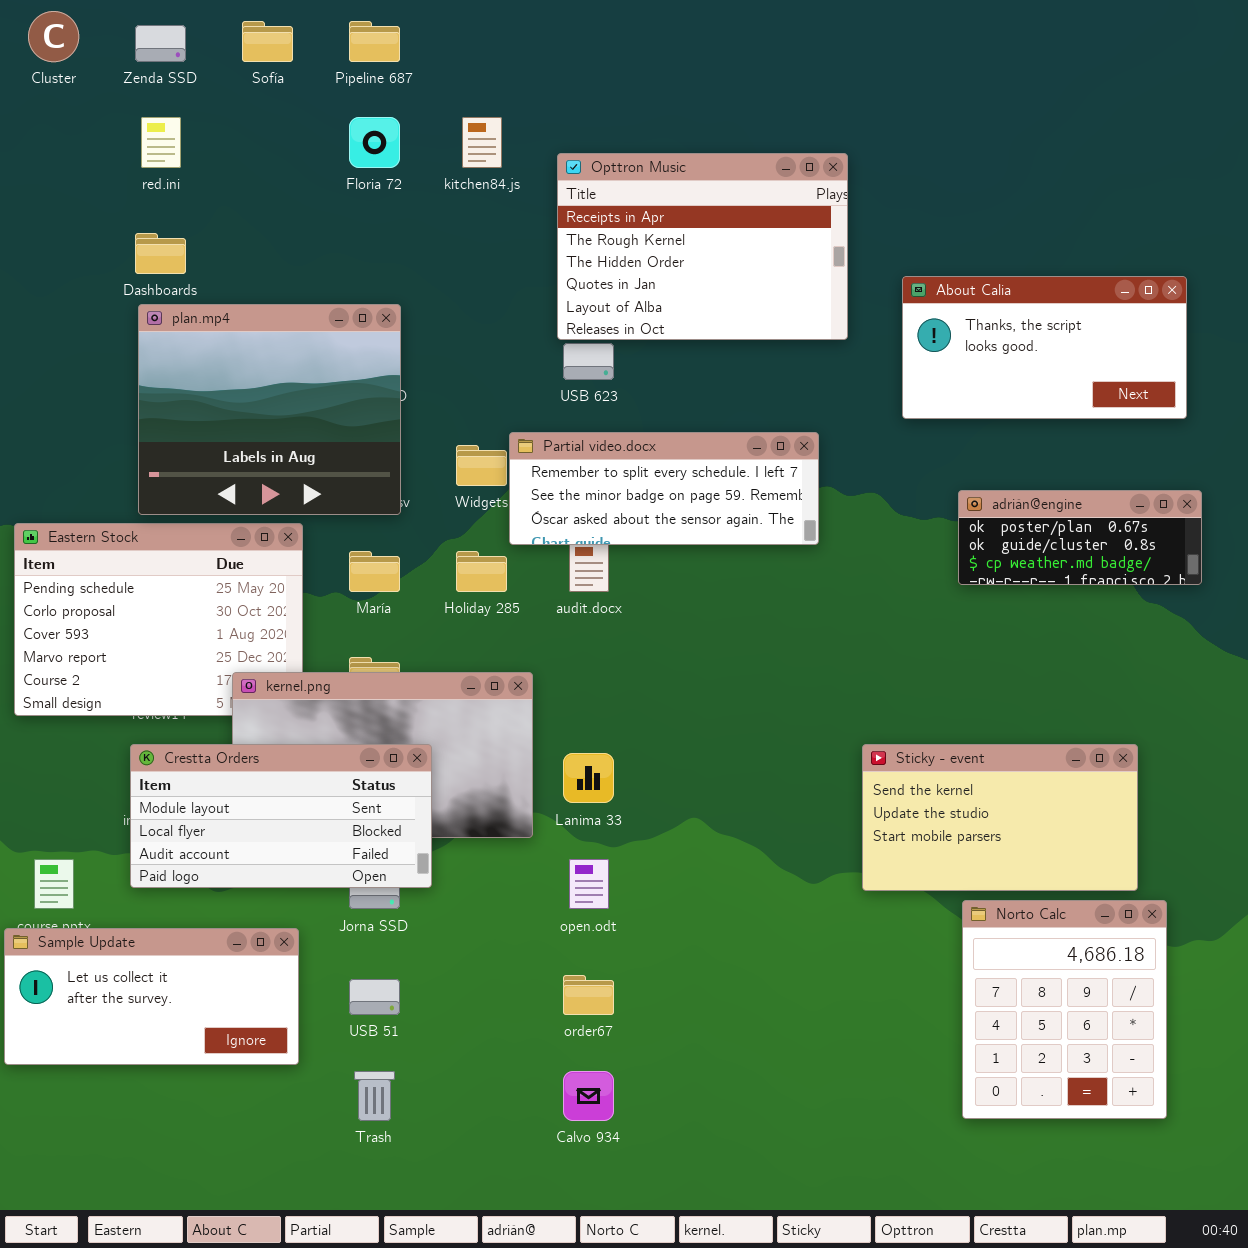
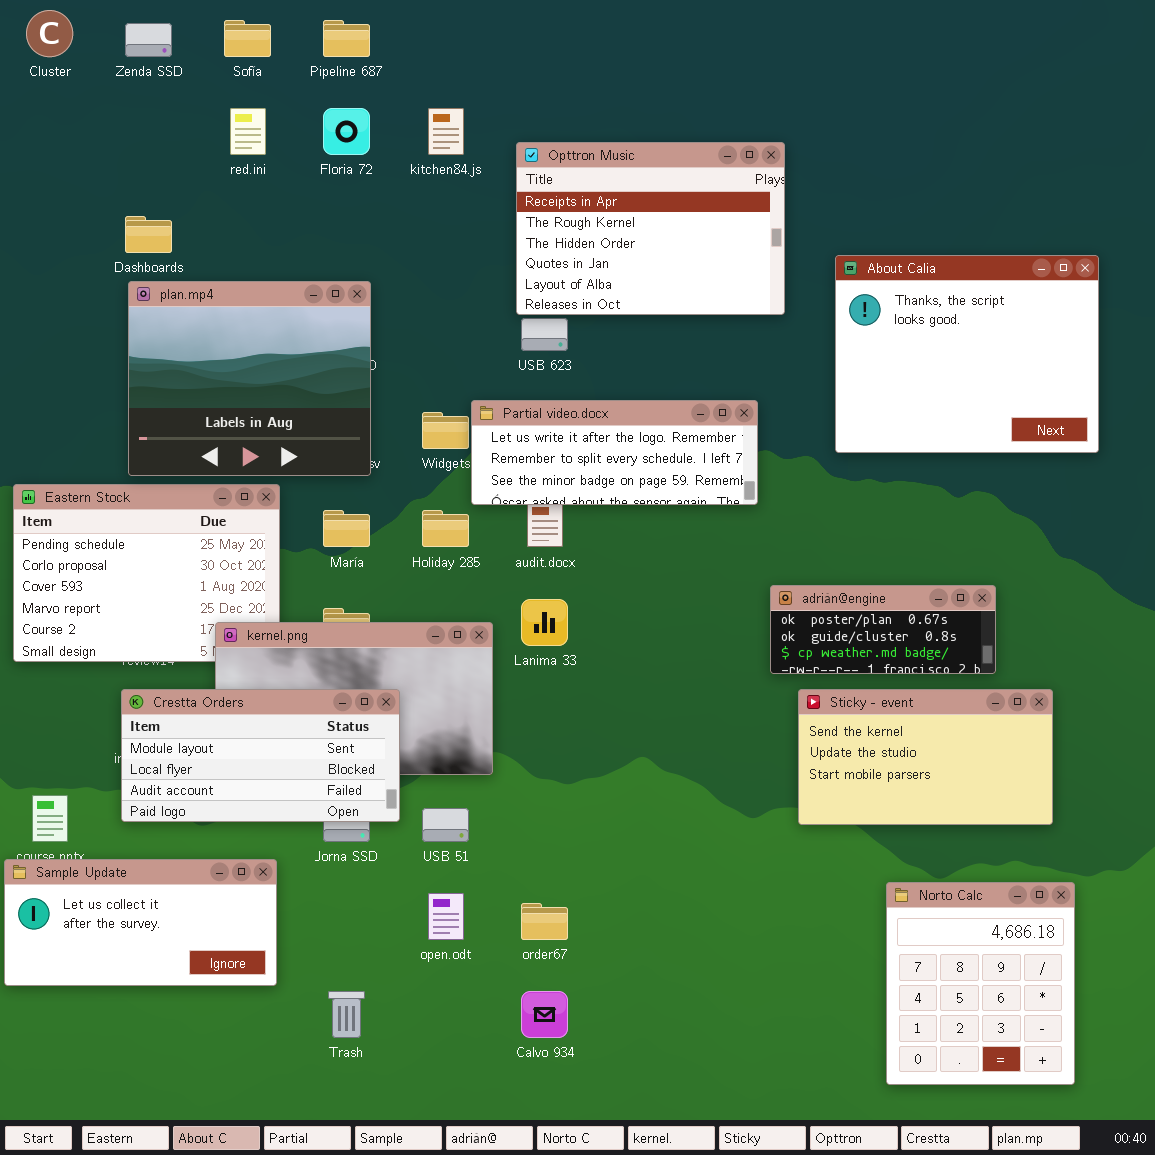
red.ini: [141,117,181,168] -> [230,108,266,155], moved
About Calia: [902,276,1187,419] -> [835,255,1099,453], resized
Partial video.docx: [509,432,819,545] -> [471,400,758,505], scrolled up 1 row
adrián@engine: [958,490,1202,585] -> [770,585,996,674], moved
Lanima 33: [563,753,614,803] -> [521,599,568,646], moved
open.odt: [569,859,609,909] -> [428,893,464,940], moved
Norto Calc: [962,900,1167,1119] -> [886,882,1075,1085], moved
USB 51: [349,979,400,1015] -> [422,808,469,842], moved

